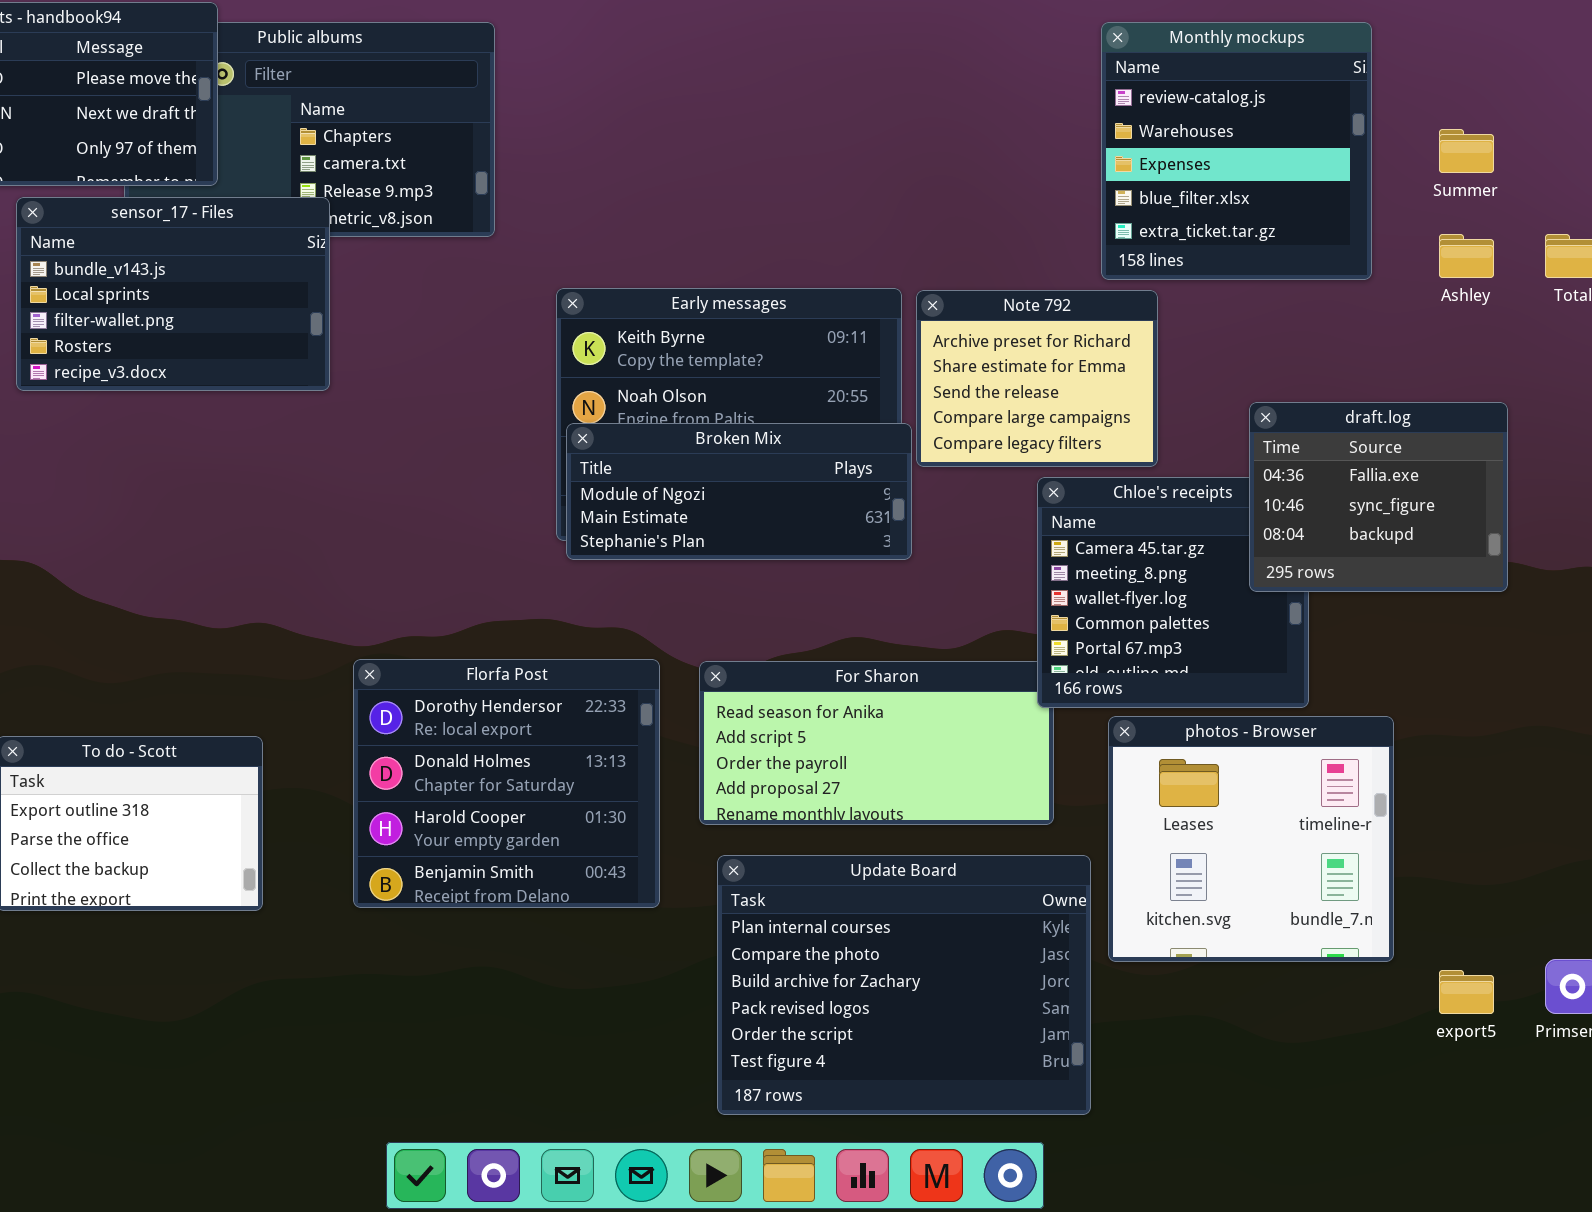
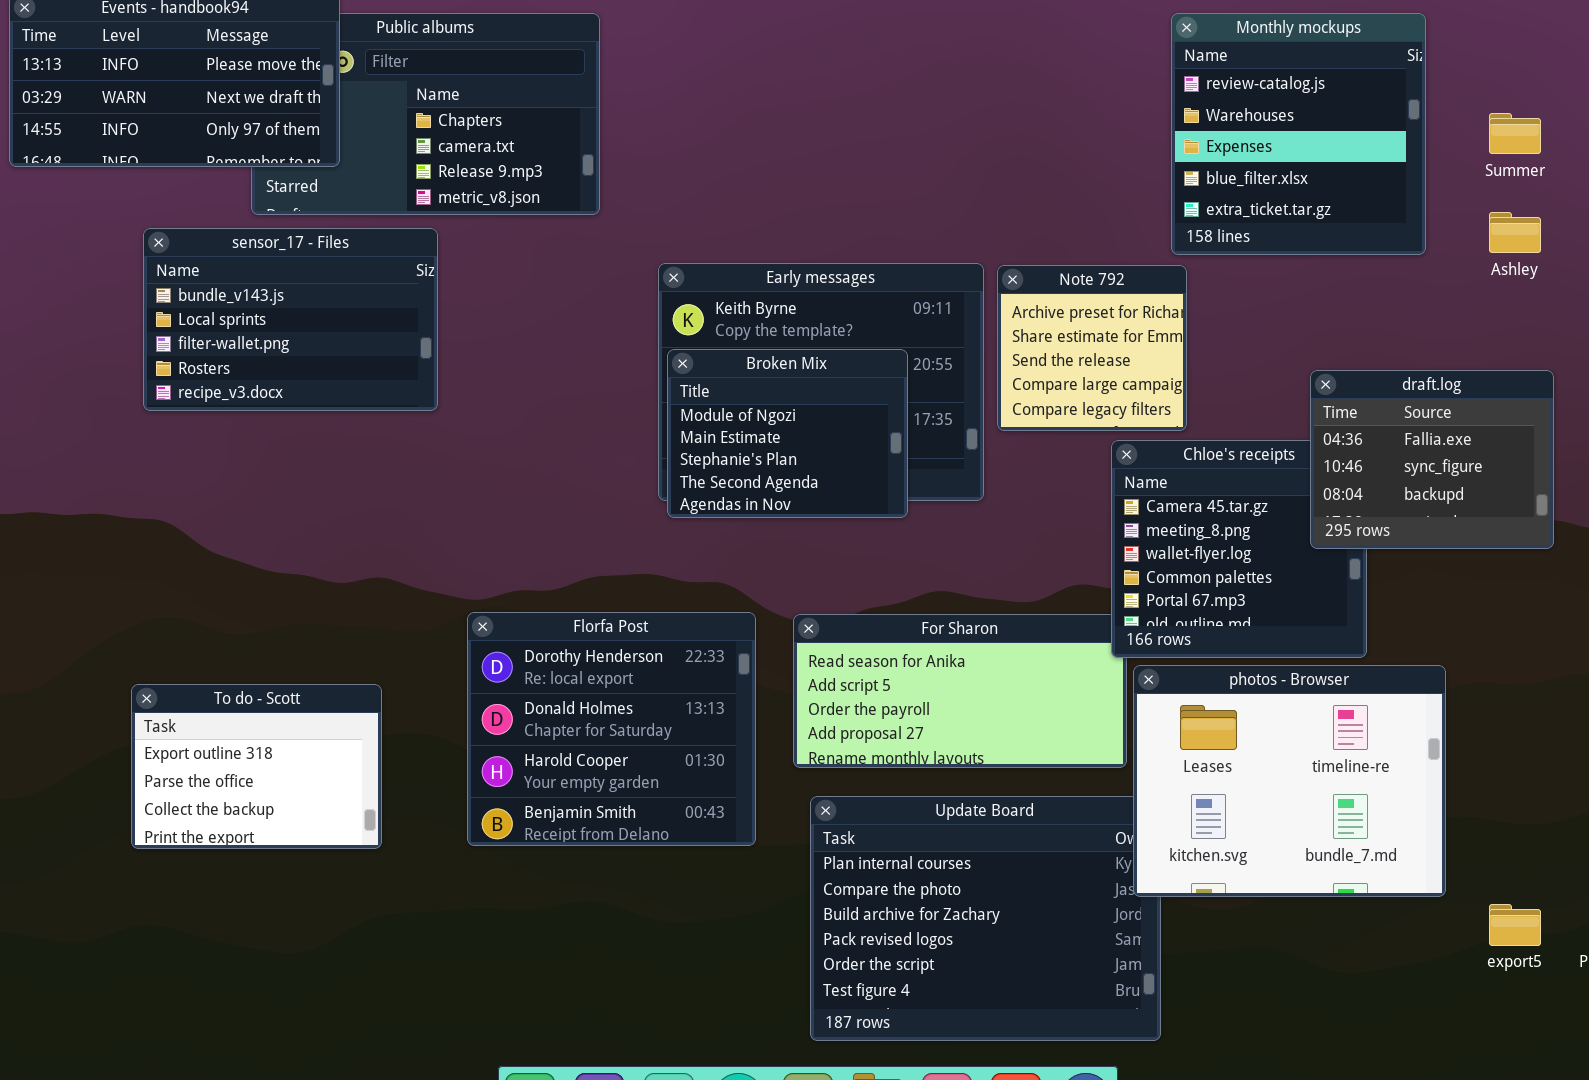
sensor_17 - Files: [16,197,330,391] -> [143,228,438,411], moved
Note 792: [916,290,1158,467] -> [997,265,1187,431], resized
Broken Mix: [566,423,912,560] -> [667,349,908,518], resized
photos - Browser: [1108,716,1394,962] -> [1133,665,1446,897], resized

